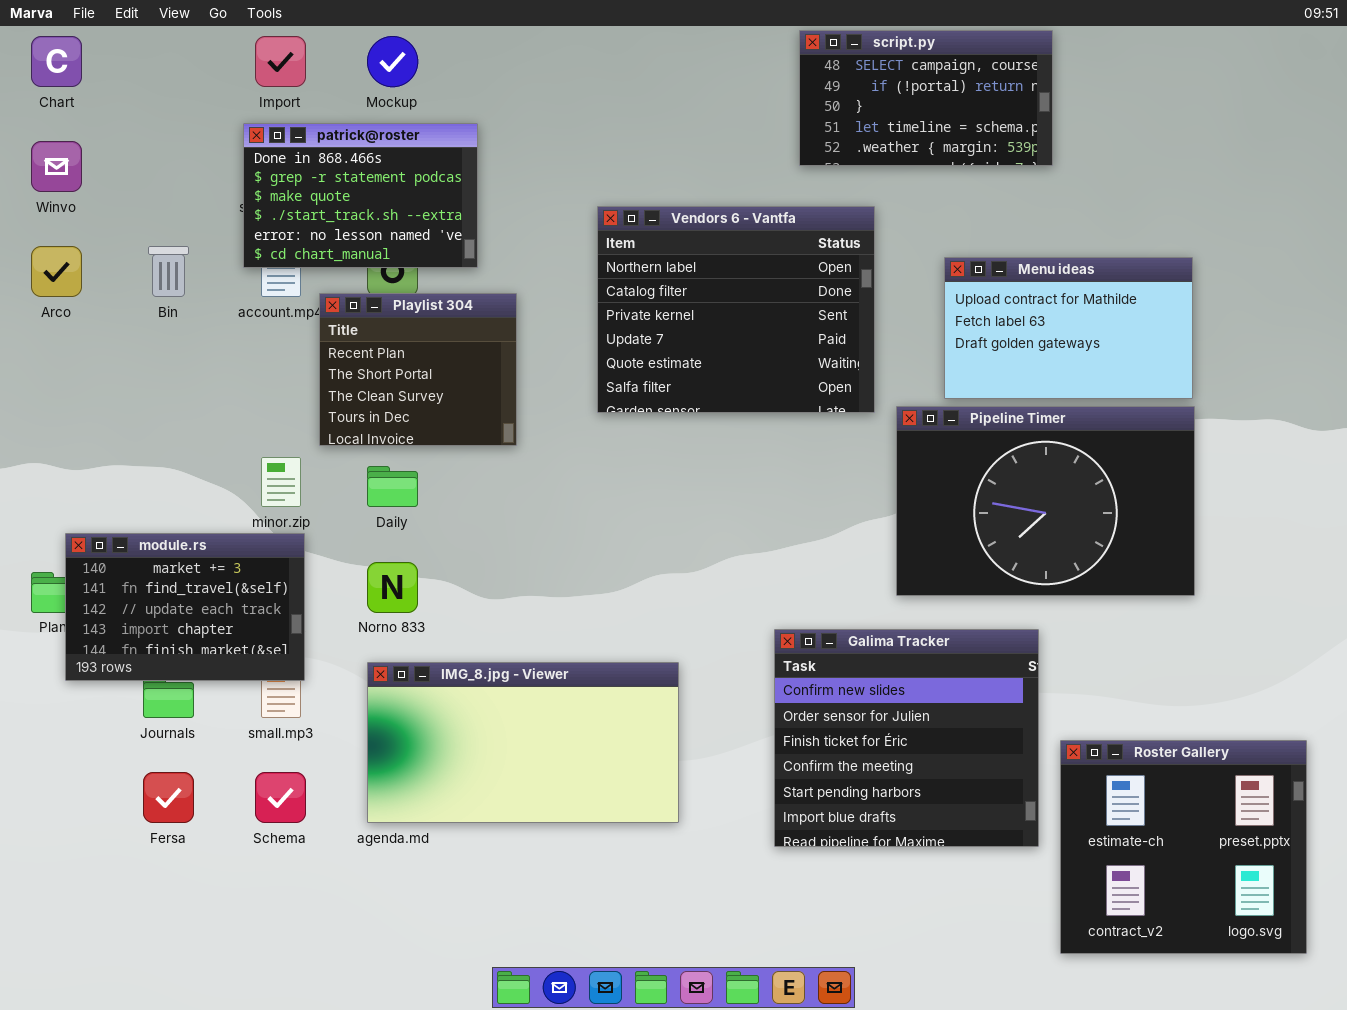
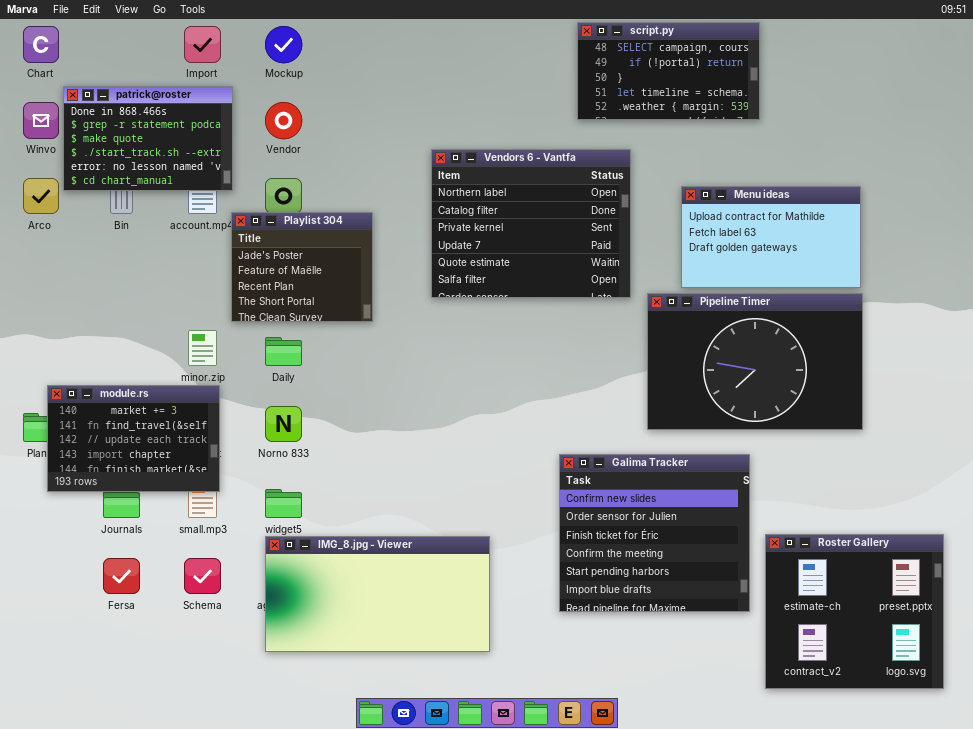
patrick@roster: [243,123,478,268] -> [63,86,233,191], moved
Playlist 304: [319,293,517,446] -> [231,212,373,322], scrolled up 2 rows
IMG_8.jpg - Viewer: [367,662,679,823] -> [265,536,490,652], moved

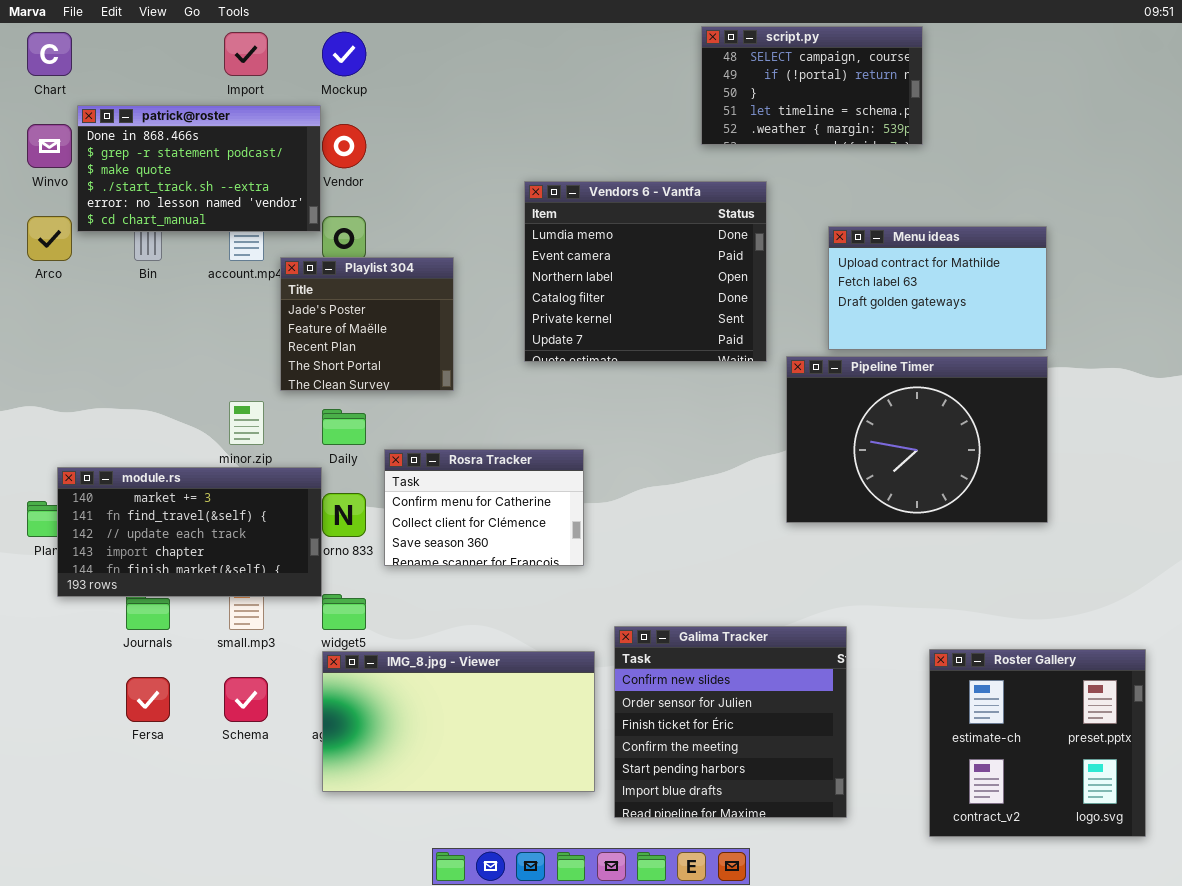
patrick@roster: [63,86,233,191] -> [77,105,321,232], resized
Vendors 6 - Vantfa: [431,149,631,298] -> [524,181,767,362], scrolled up 2 rows
Rosra Tracker: none -> [384,449,584,566], opened
module.rs: [47,385,220,492] -> [57,467,322,597], resized
Galima Tracker: [559,454,750,612] -> [614,626,847,818], moved

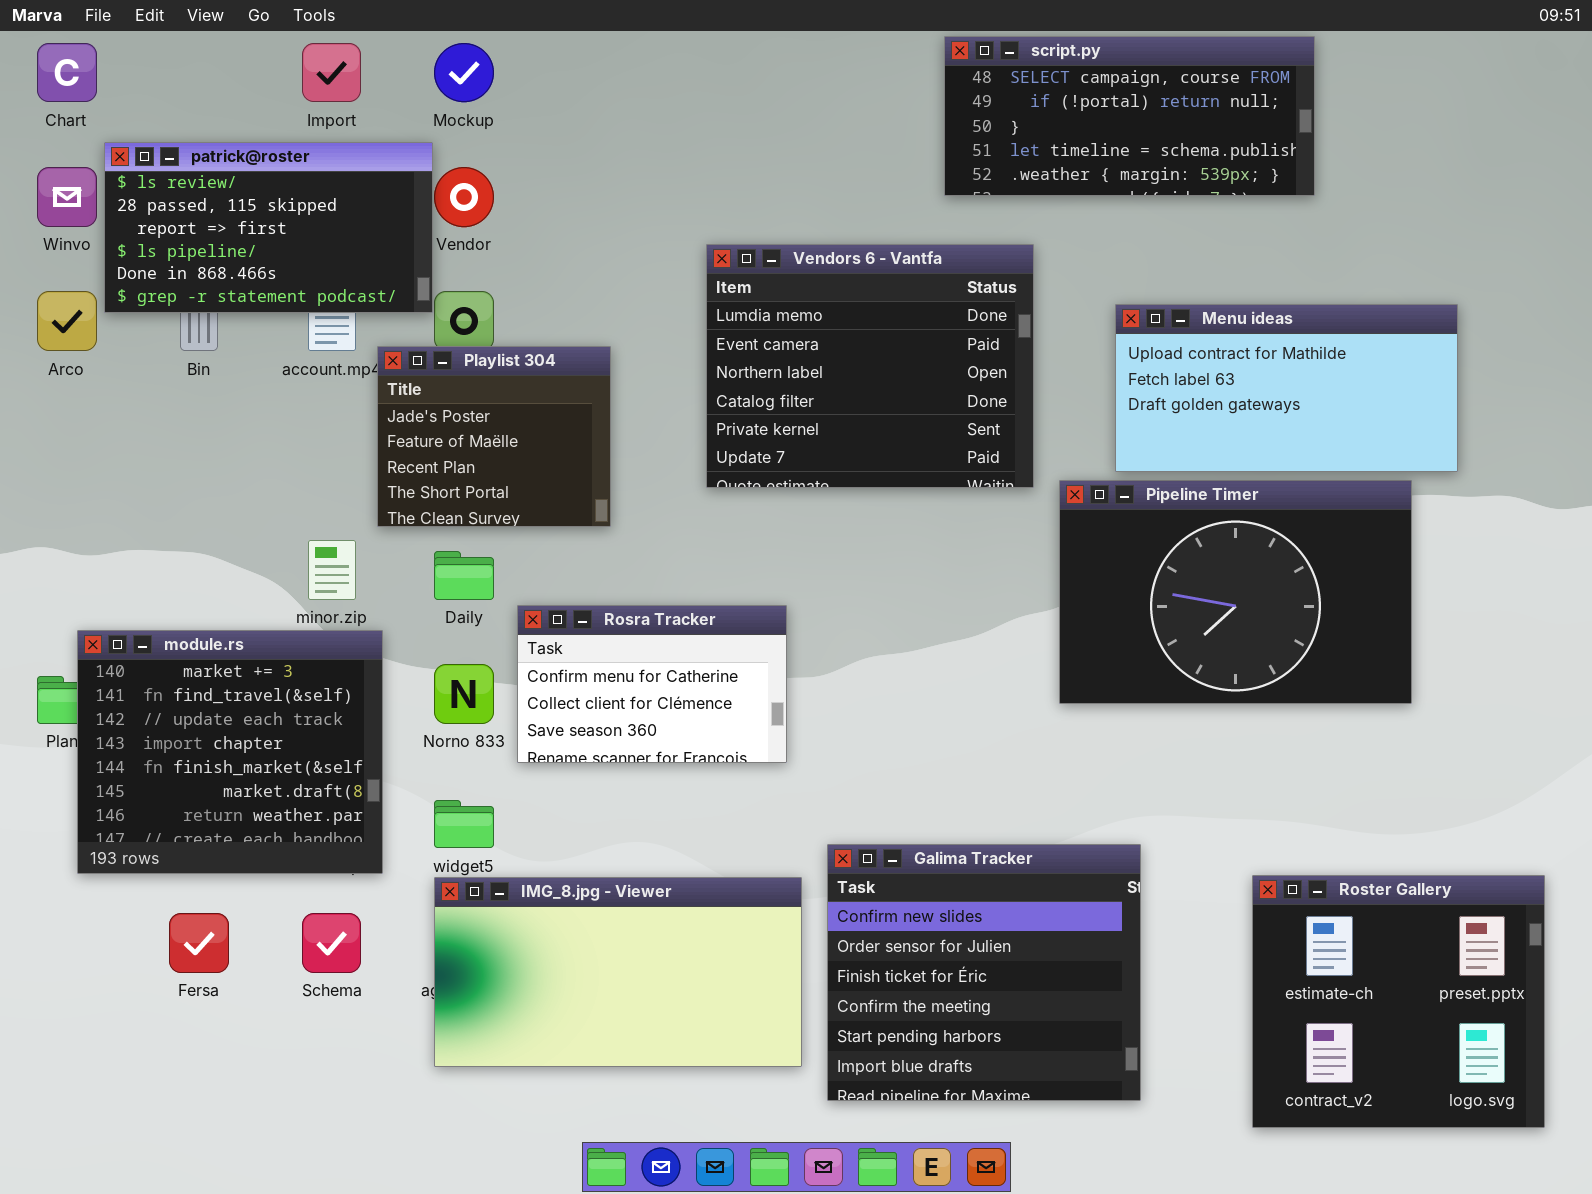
script.py: [701,26,923,145] -> [944,36,1315,196], resized
patrick@roster: [77,105,321,232] -> [104,142,433,313], scrolled up 4 rows
Menu ideas: [828,226,1047,350] -> [1115,304,1458,472], resized
module.rs: [57,467,322,597] -> [77,630,383,874], resized

